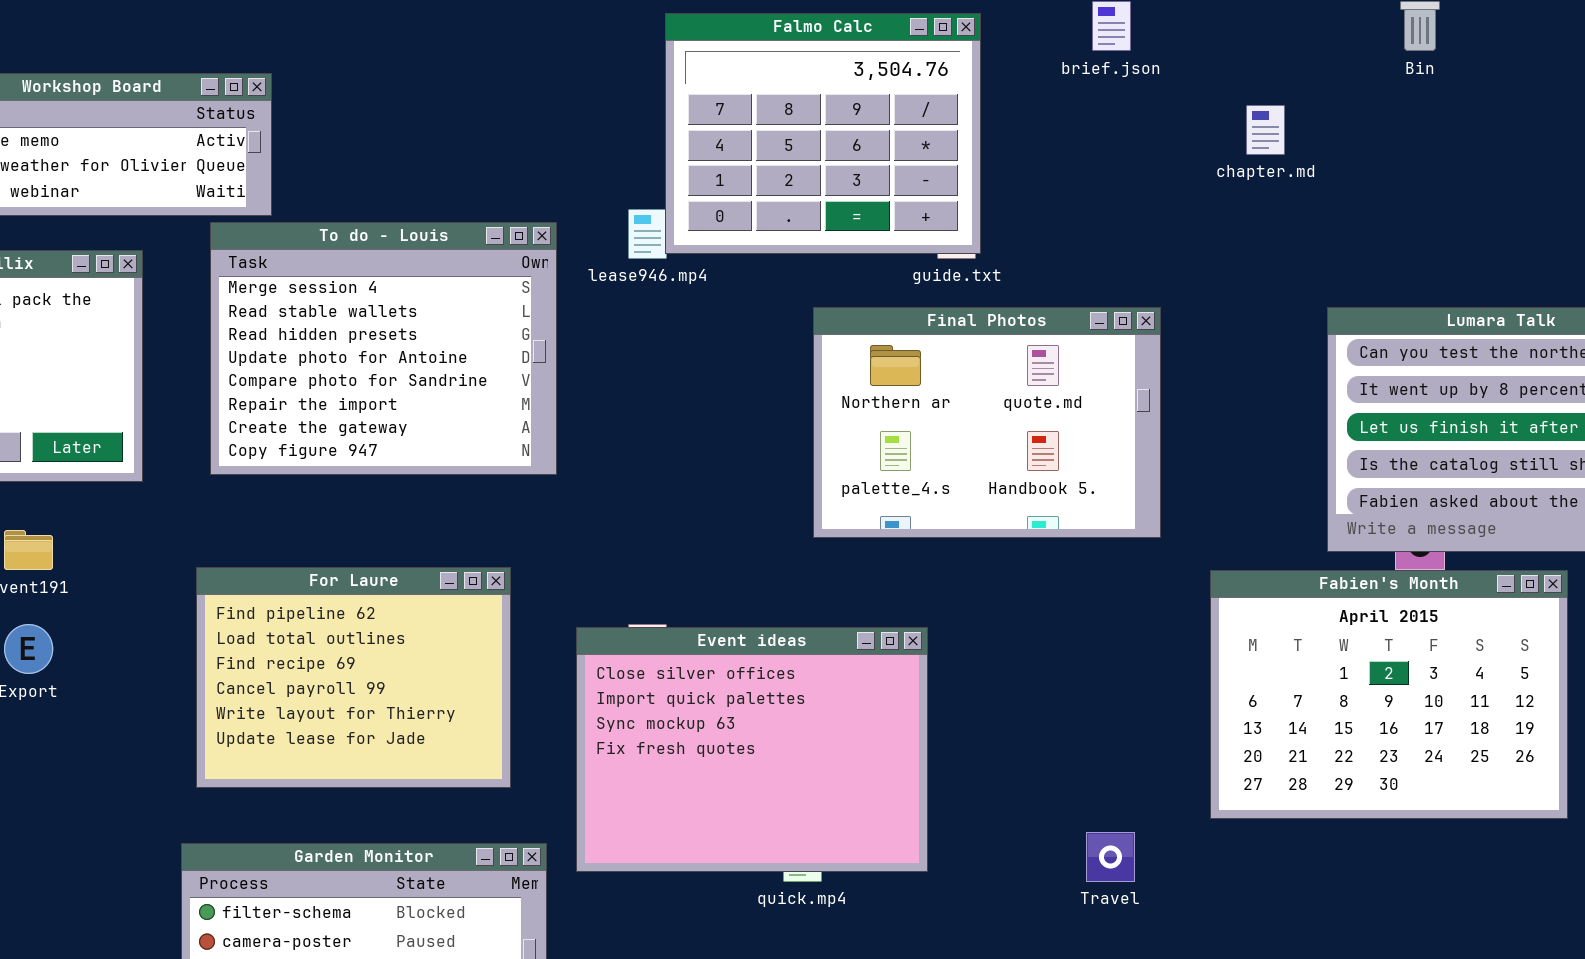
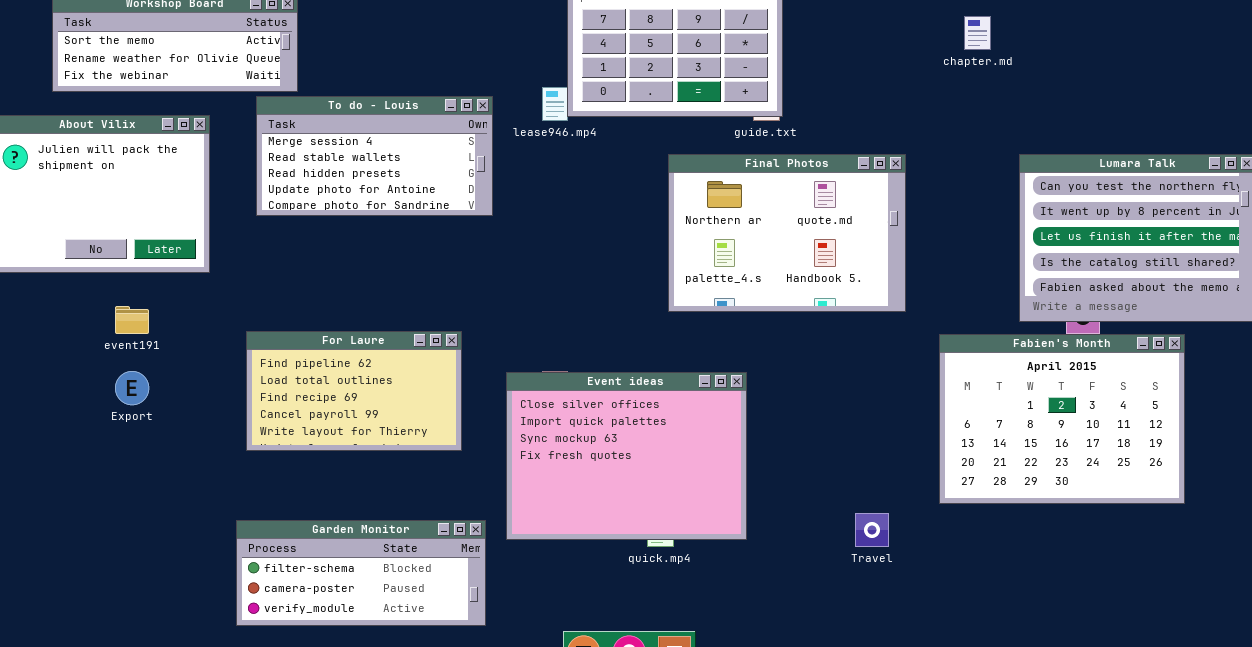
To do - Louis: [210,222,557,475] -> [256,96,493,216], resized
For Laure: [196,567,511,788] -> [246,331,462,451], resized

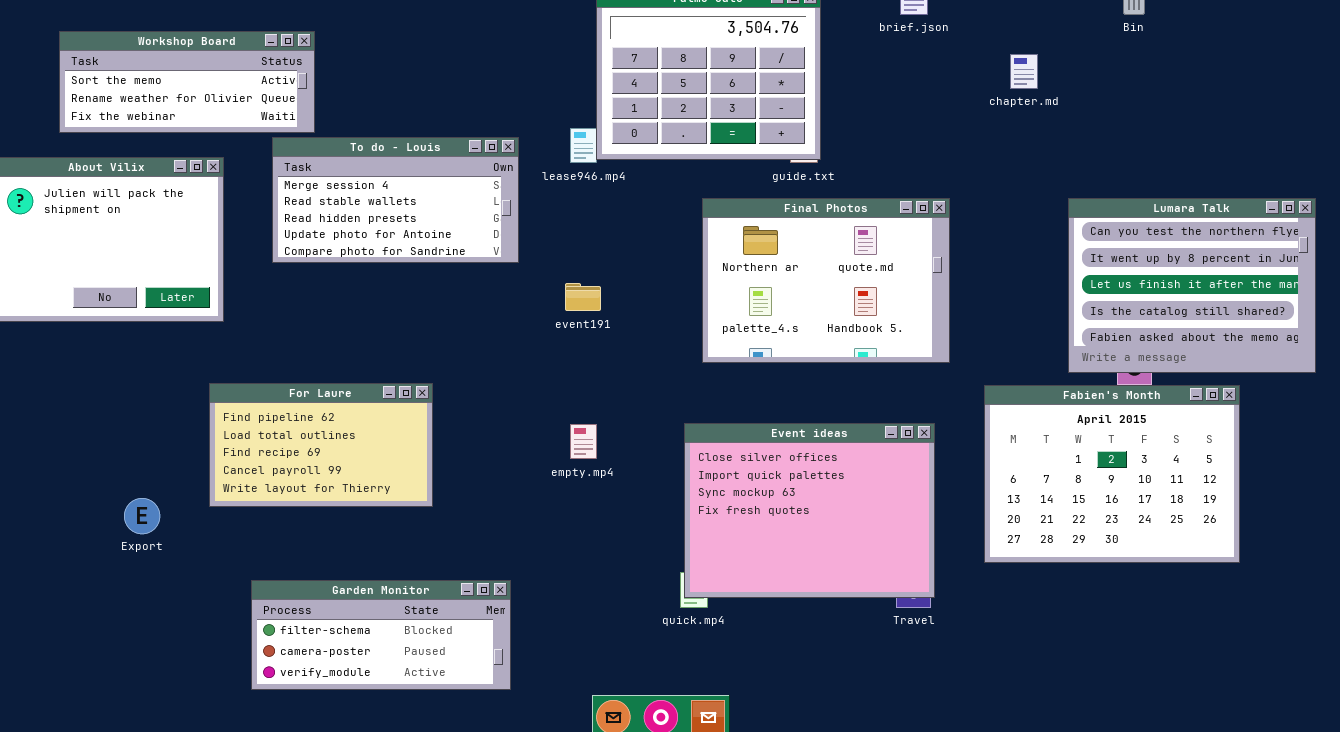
event191: [115,306,149,334] -> [565,283,601,311], moved
For Laure: [246,331,462,451] -> [209,383,433,507], moved
Export: [115,371,149,405] -> [124,498,160,534], moved
Event ideas: [506,372,747,540] -> [684,423,935,598], moved

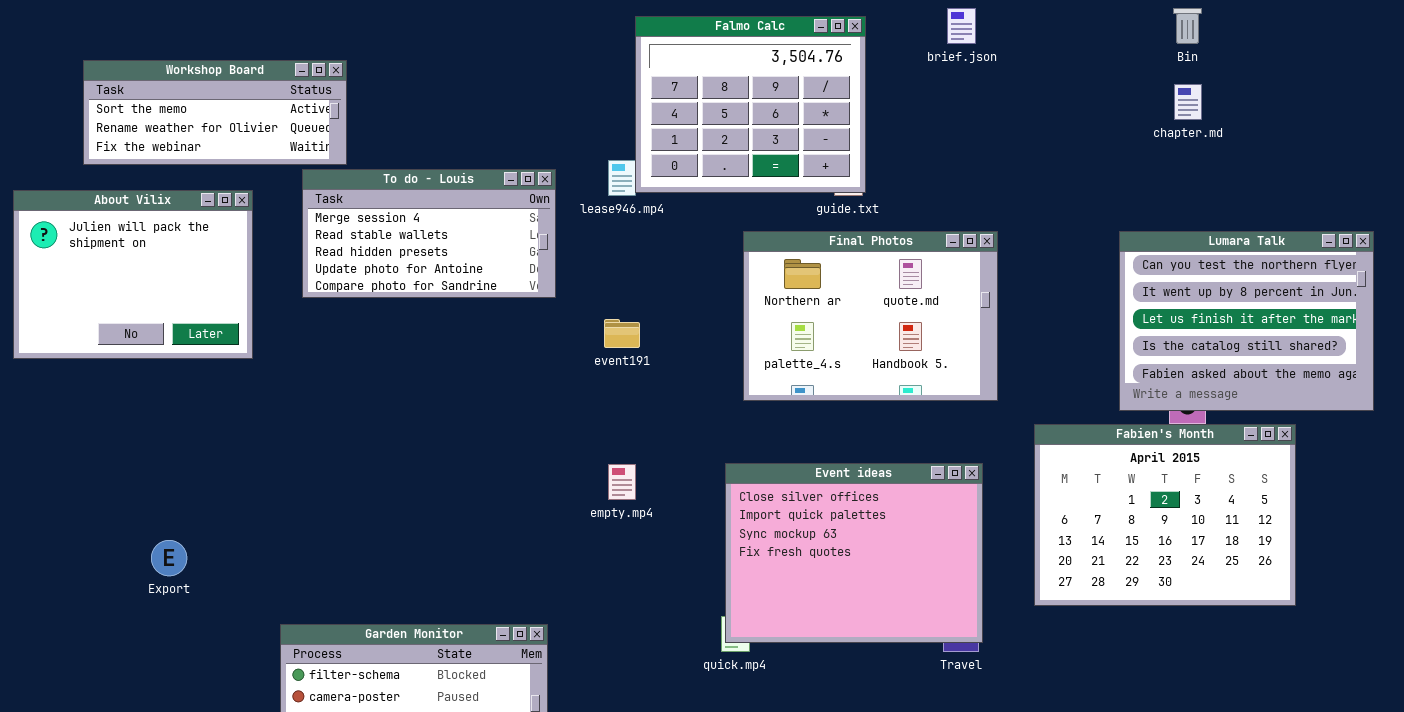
chapter.md: [1010,54,1038,89] -> [1174,84,1202,120], moved
For Laure: [209,383,433,507] -> none, closed

